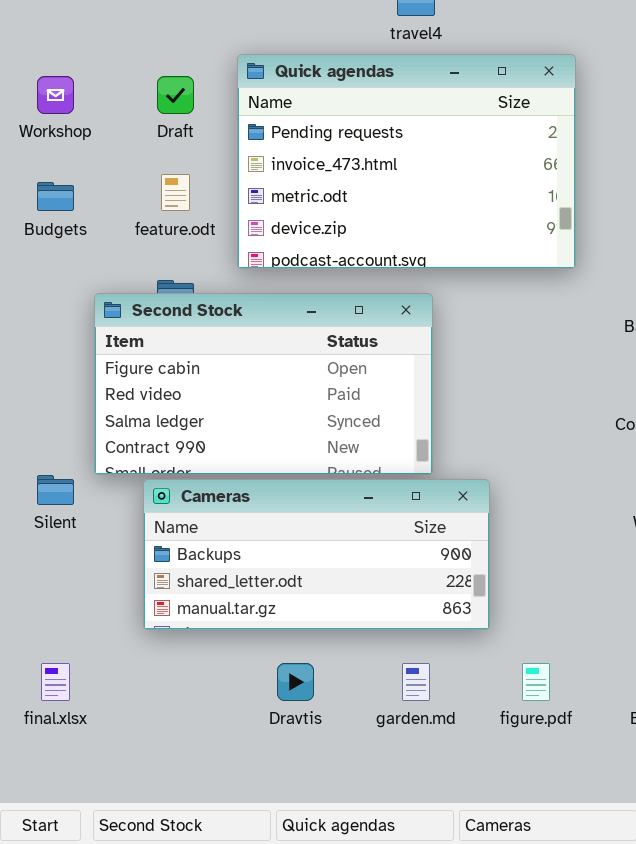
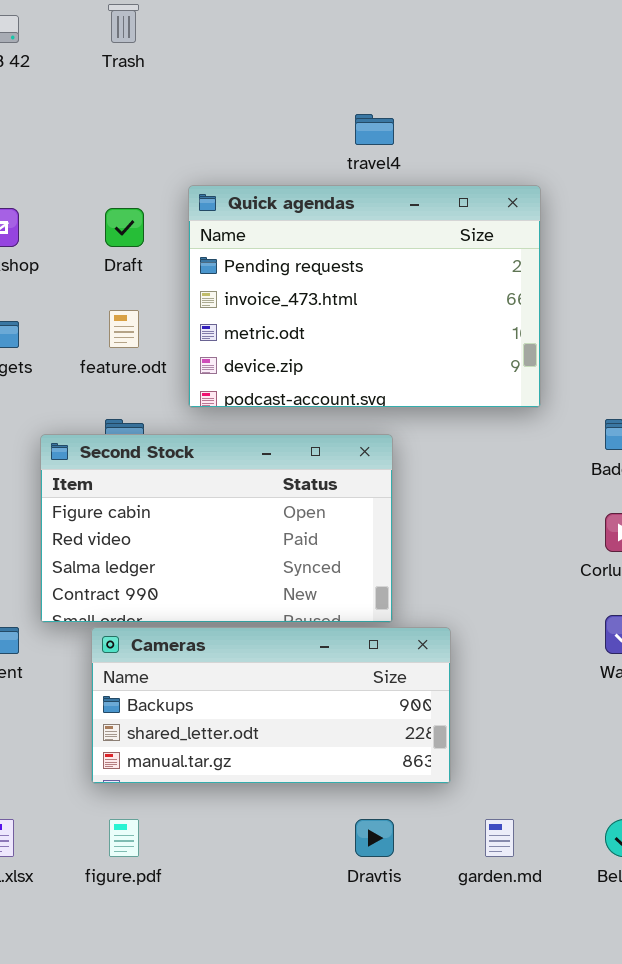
Dravtis: [277,663,314,701] -> [355,819,394,857], moved
garden.md: [402,663,430,701] -> [485,819,514,857], moved
figure.pdf: [522,663,550,701] -> [109,819,139,857], moved

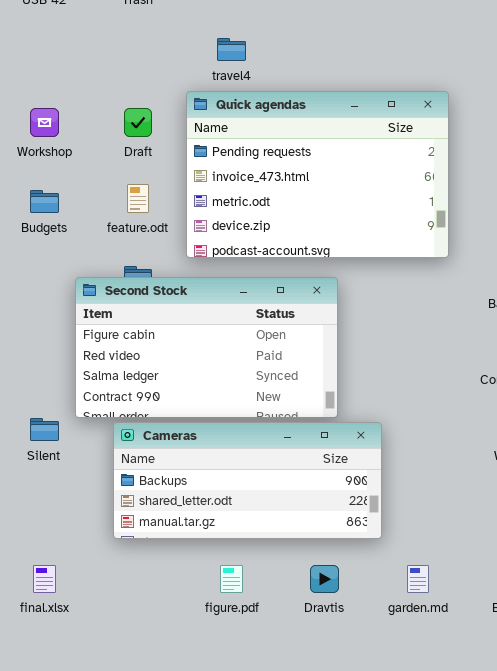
travel4: [355,114,394,145] -> [217,38,246,61], moved
figure.pdf: [109,819,139,857] -> [220,565,243,593], moved

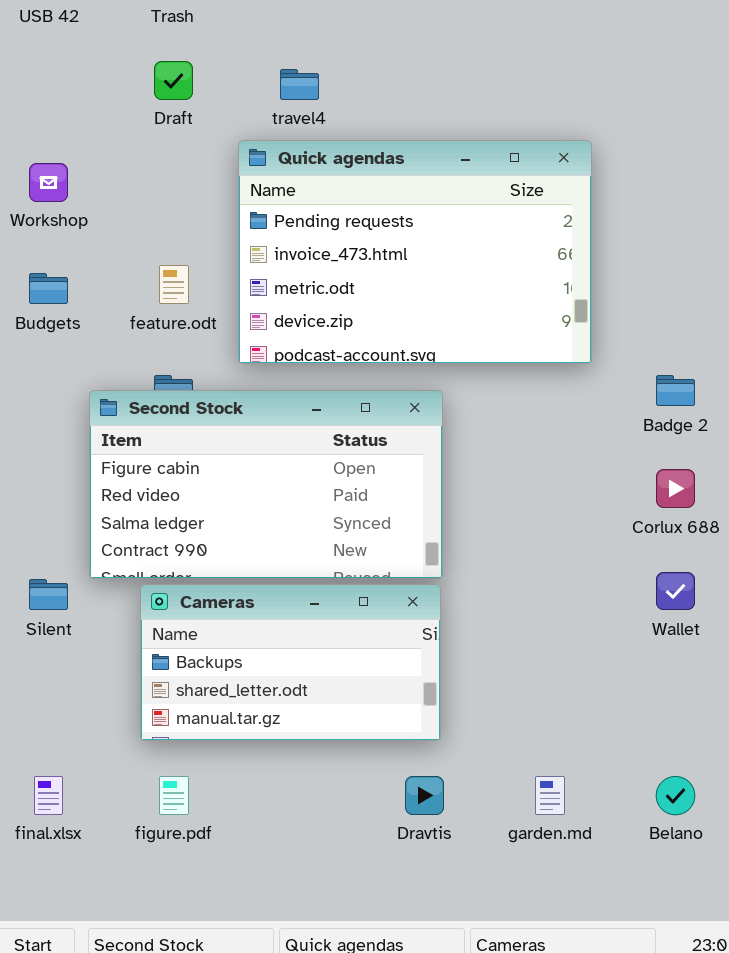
Draft: [124,108,152,137] -> [154,61,193,100], moved
Cameras: [113,422,382,539] -> [140,584,441,741], resized
figure.pdf: [220,565,243,593] -> [159,776,189,815], moved

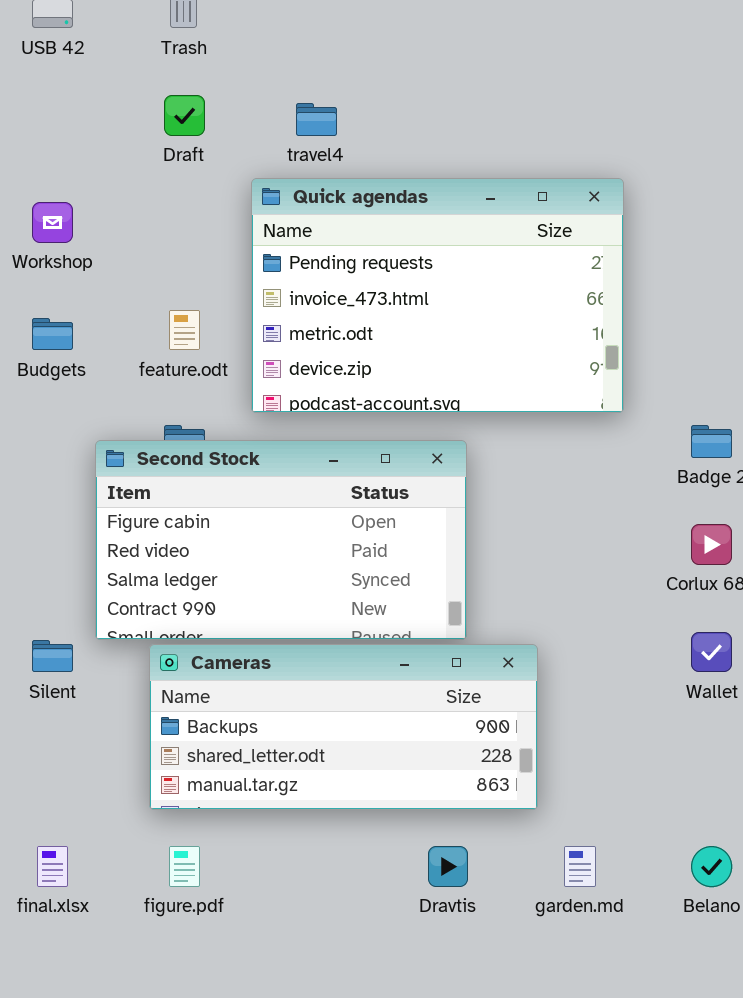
Cameras: [140,584,441,741] -> [149,644,538,810], resized

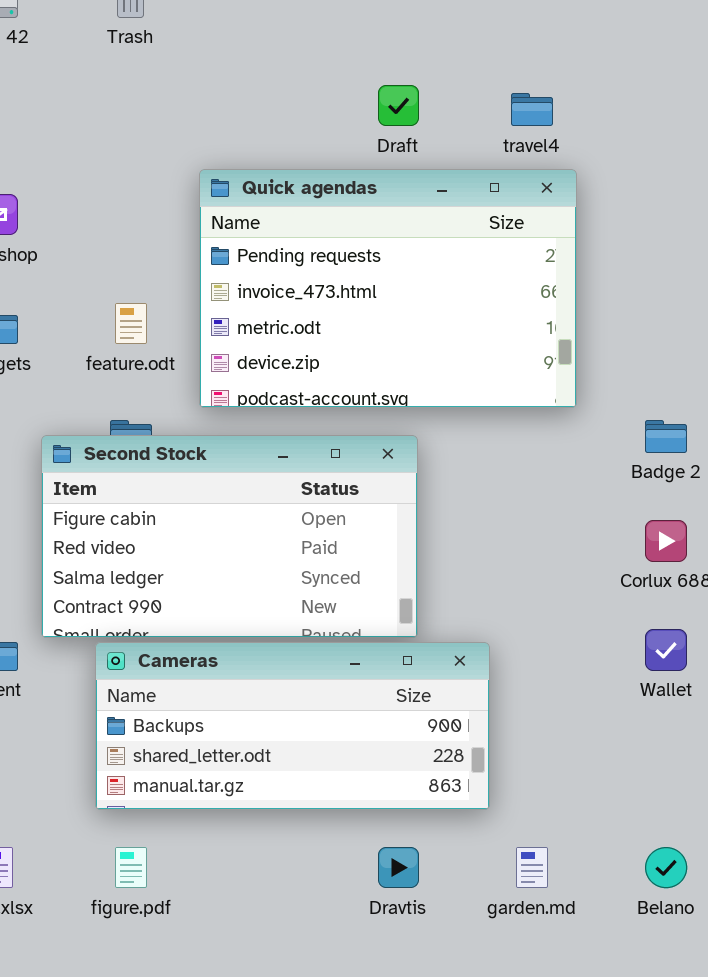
Draft: [164,95,205,136] -> [378,85,419,126], moved
travel4: [296,103,337,136] -> [511,93,553,126], moved

